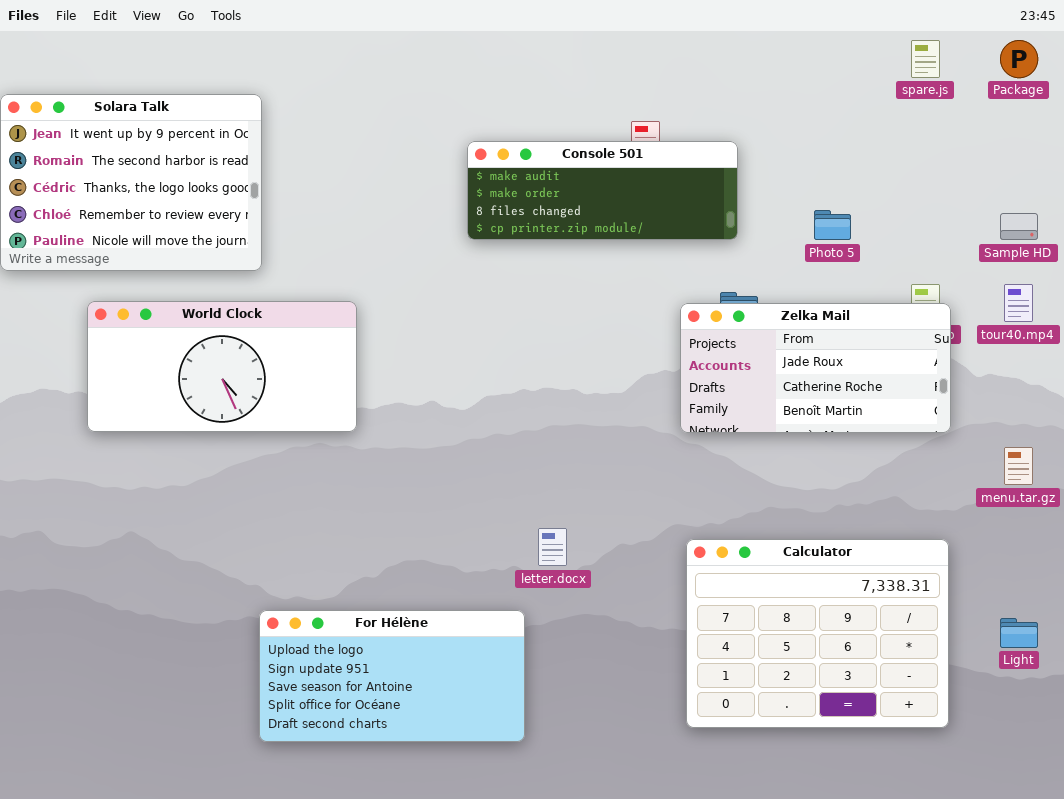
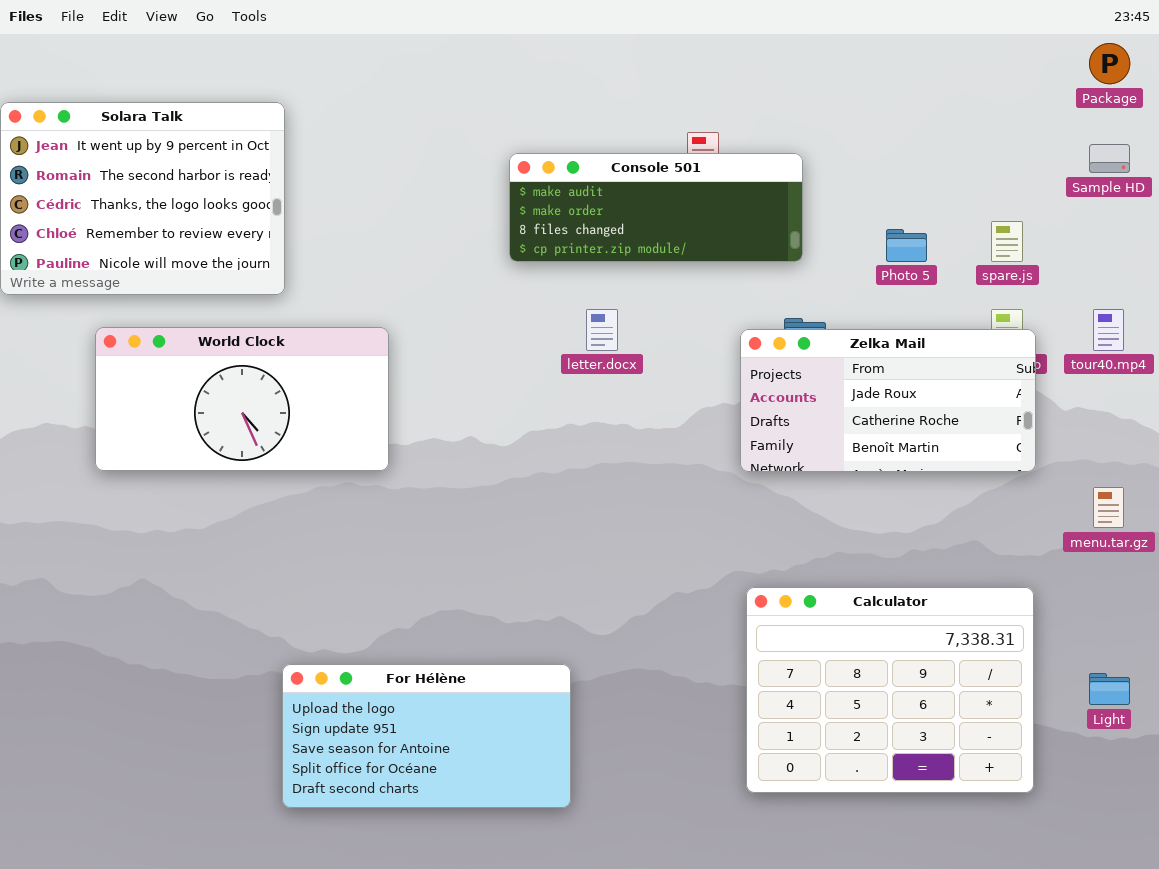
spare.js: [911,40,940,78] -> [991,221,1023,262], moved
Sample HD: [1000,213,1038,240] -> [1089,144,1130,173], moved
letter.docx: [538,528,567,566] -> [586,309,618,351], moved

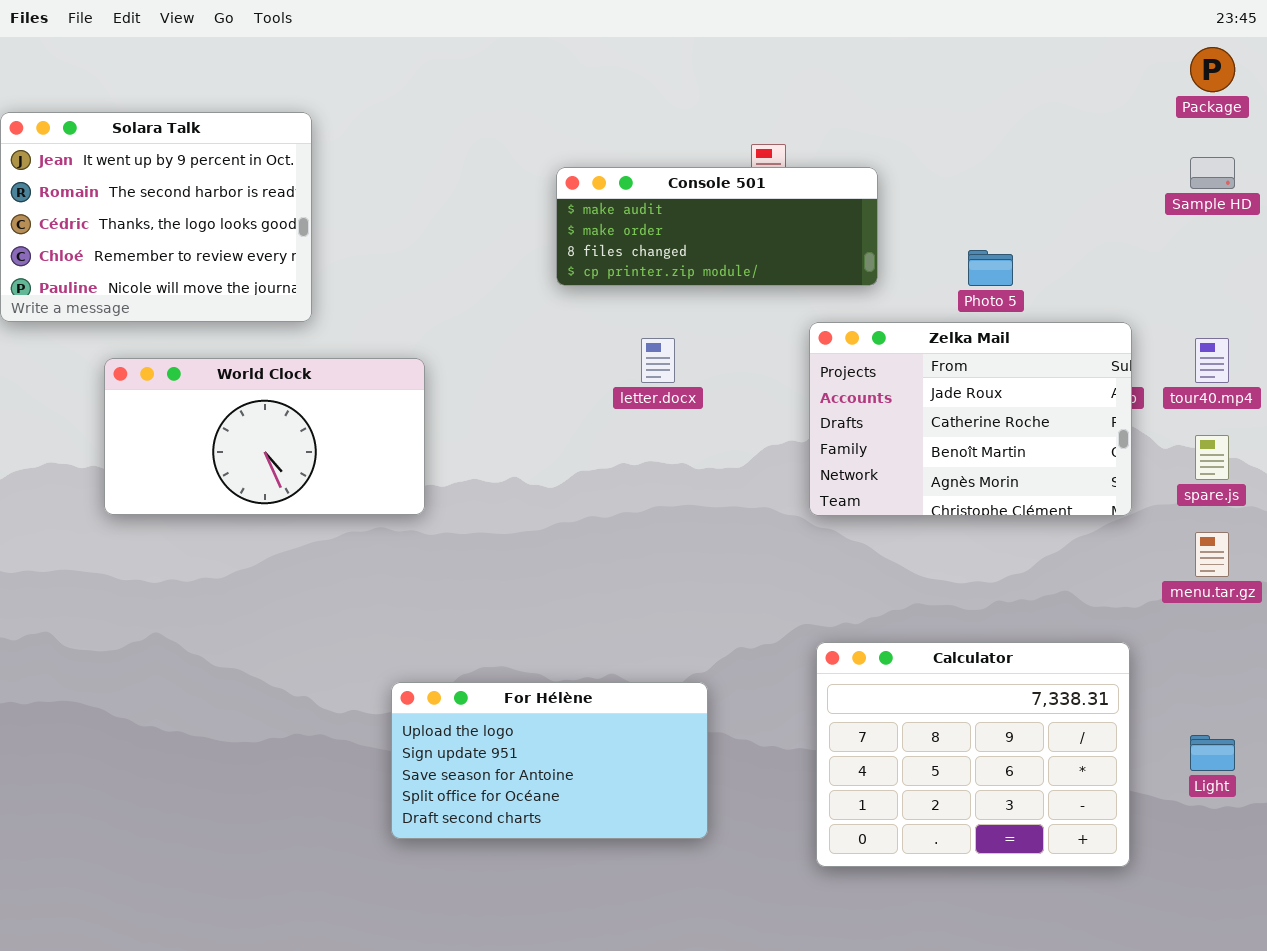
spare.js: [991,221,1023,262] -> [1195,435,1229,480], moved
Zelka Mail: [740,329,1036,472] -> [809,322,1132,516], resized
For Hélène: [282,664,571,808] -> [391,682,708,839], moved

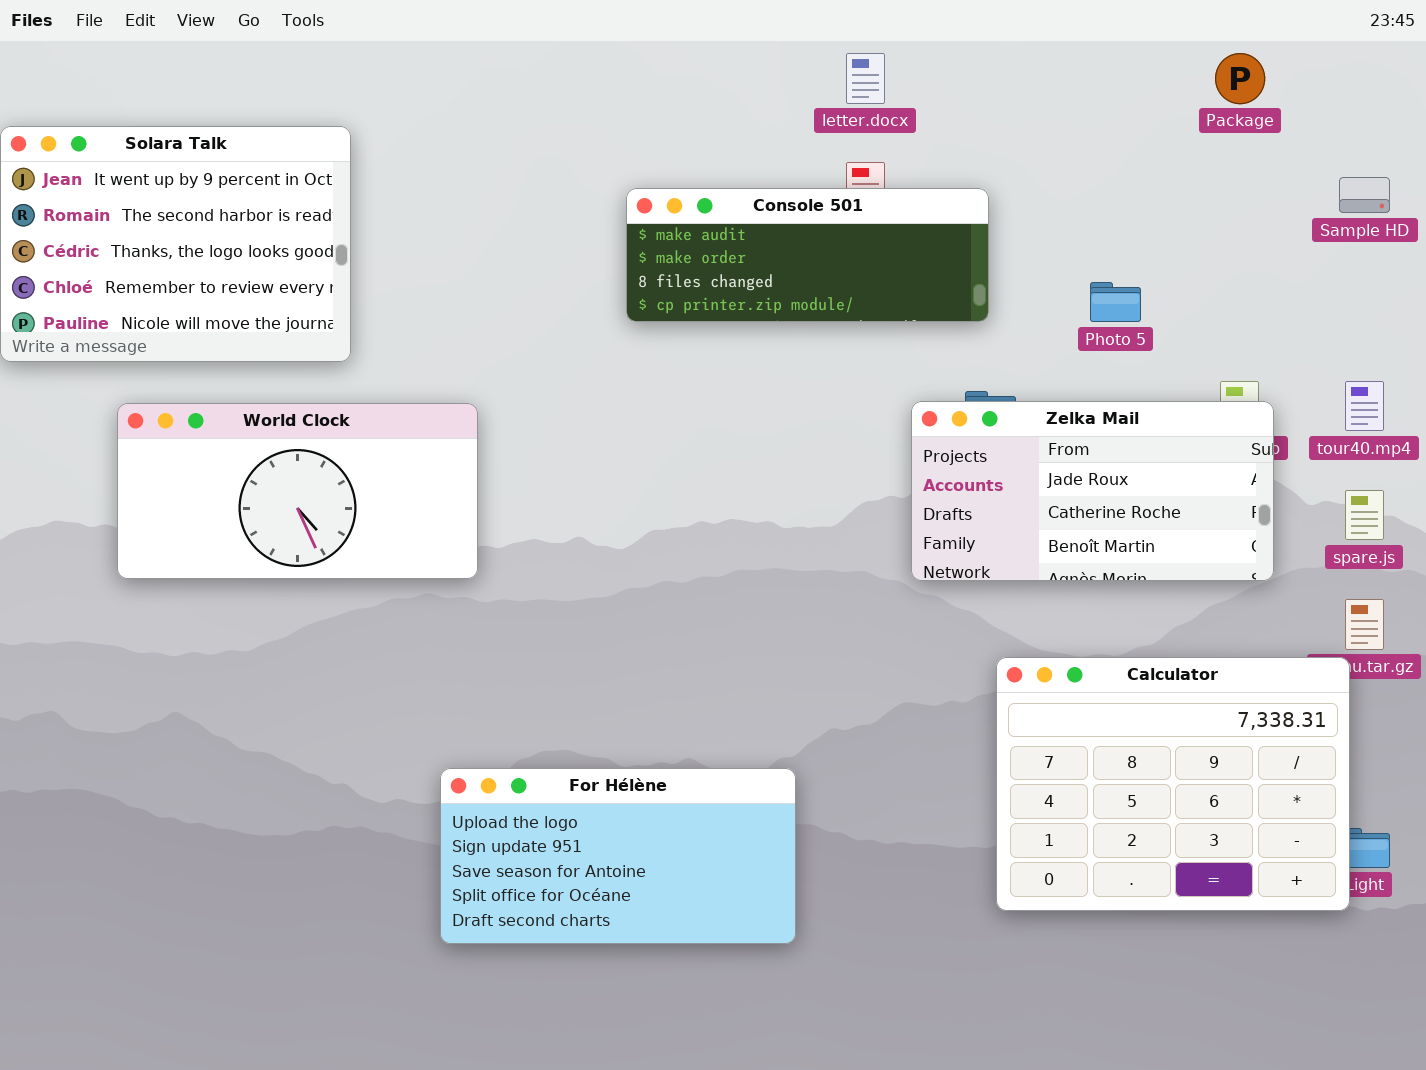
Package: [1190,47,1235,92] -> [1215,53,1265,104], moved
Zelka Mail: [809,322,1132,516] -> [911,401,1274,581], resized
letter.docx: [641,338,675,383] -> [846,53,885,104], moved
Calculator: [816,642,1130,867] -> [996,657,1350,911], moved

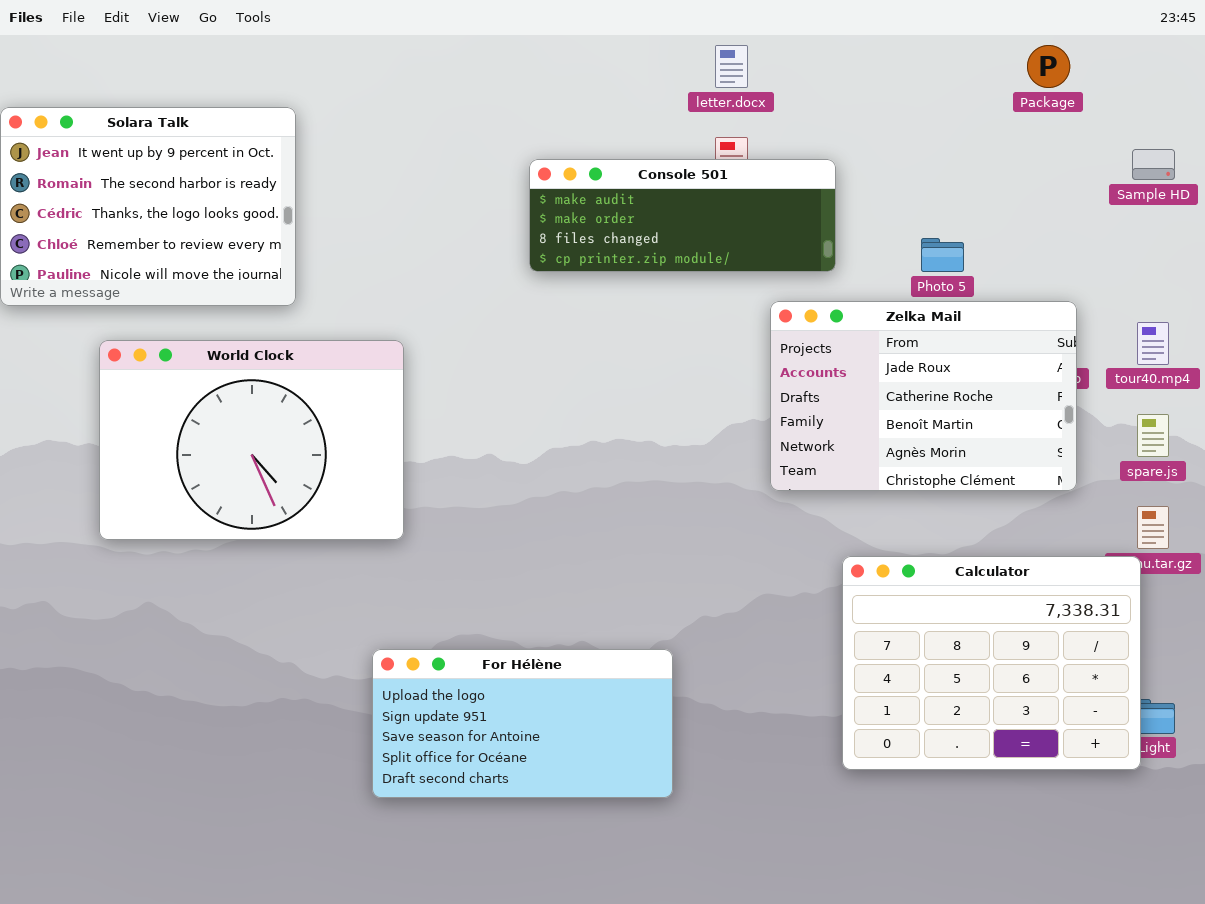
Zelka Mail: [911,401,1274,581] -> [770,301,1077,491], resized
World Clock: [117,403,478,579] -> [99,340,404,540], resized

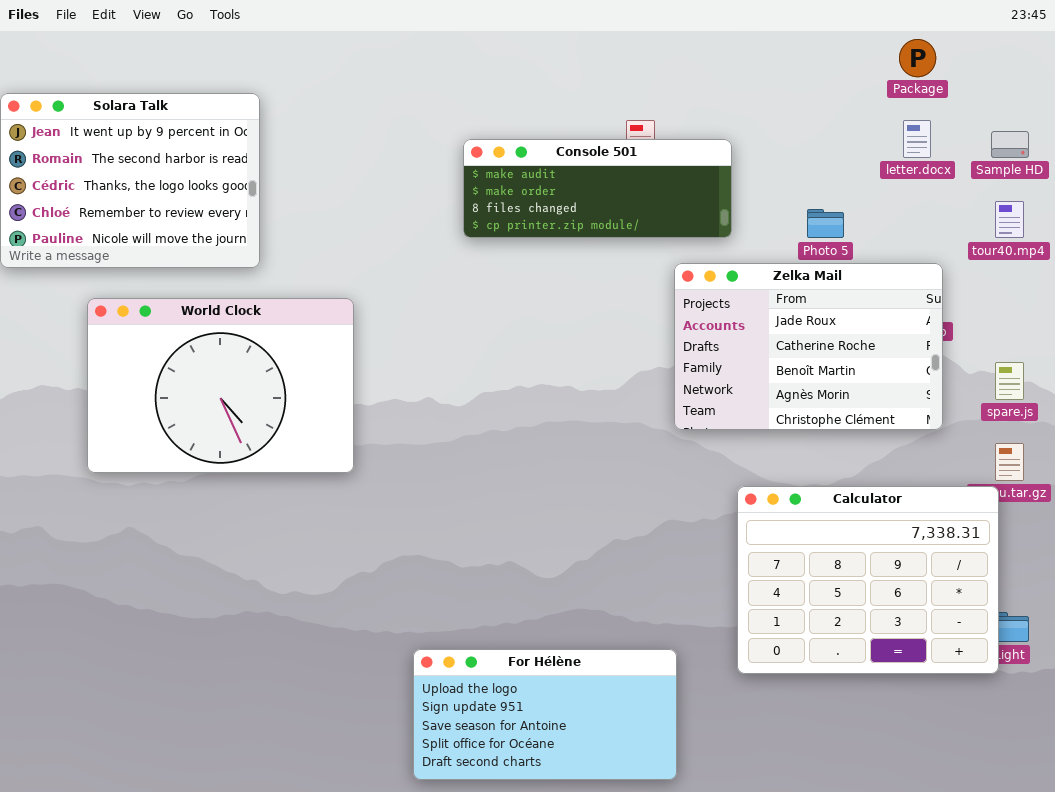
letter.docx: [715,45,748,88] -> [903,120,931,158], moved
tour40.mp4: [1137,322,1169,365] -> [995,201,1024,238], moved
For Hélène: [372,649,673,798] -> [413,649,677,780], moved

